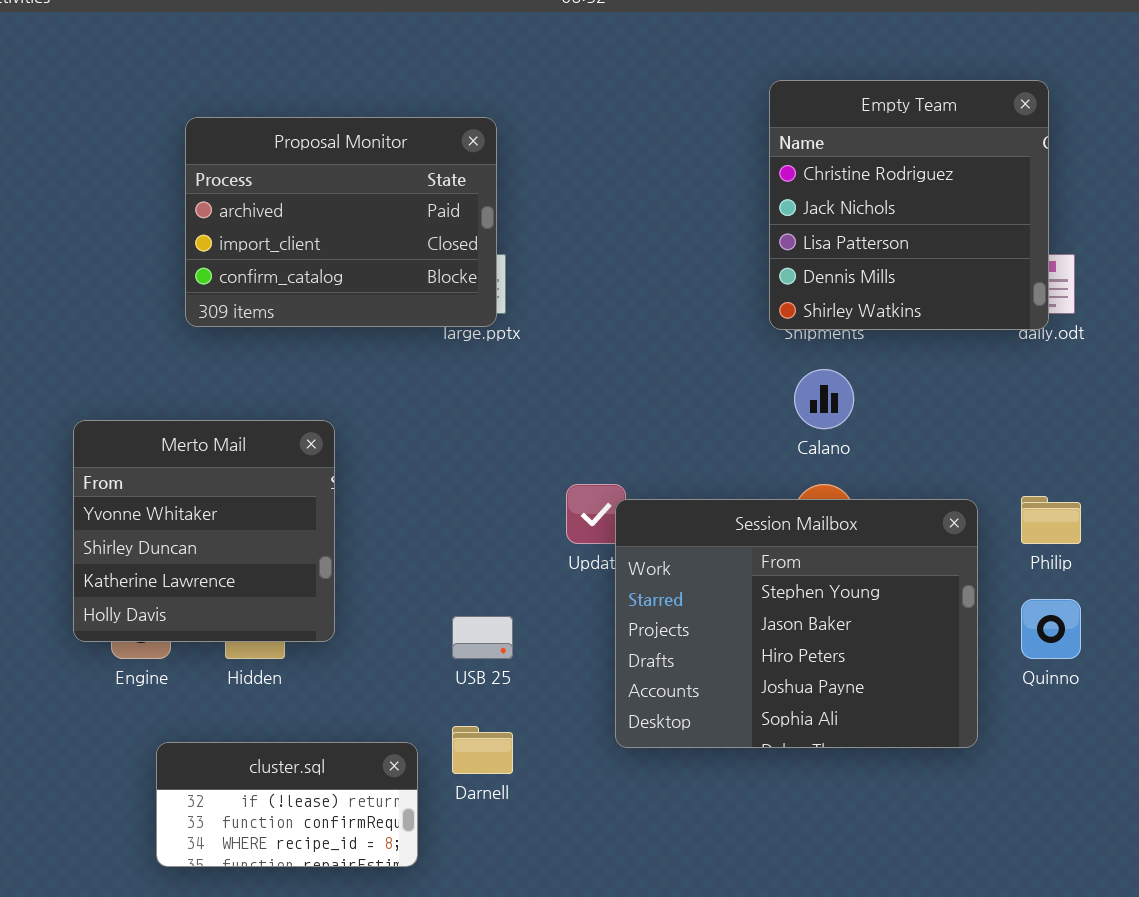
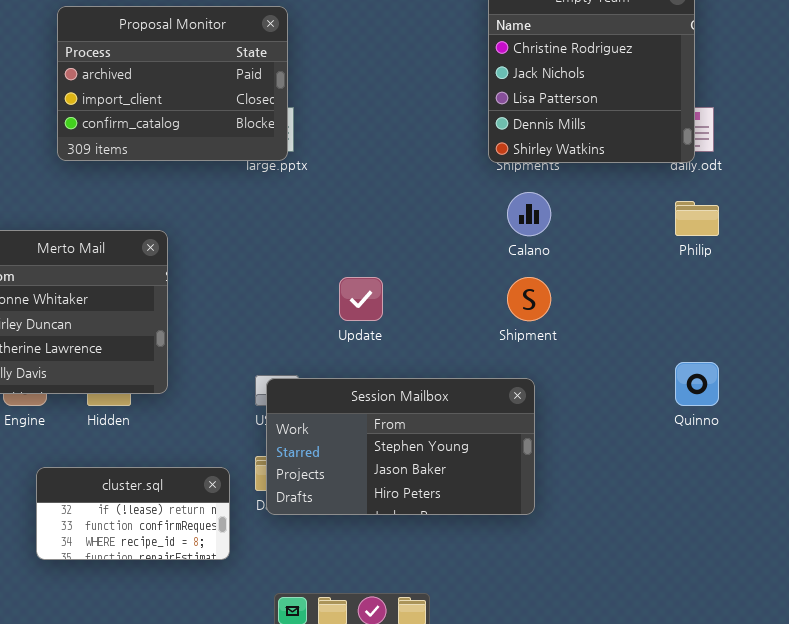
Philip: [1021,496,1081,544] -> [675,201,719,236], moved
Session Mailbox: [615,499,978,748] -> [266,378,535,515], moved, resized

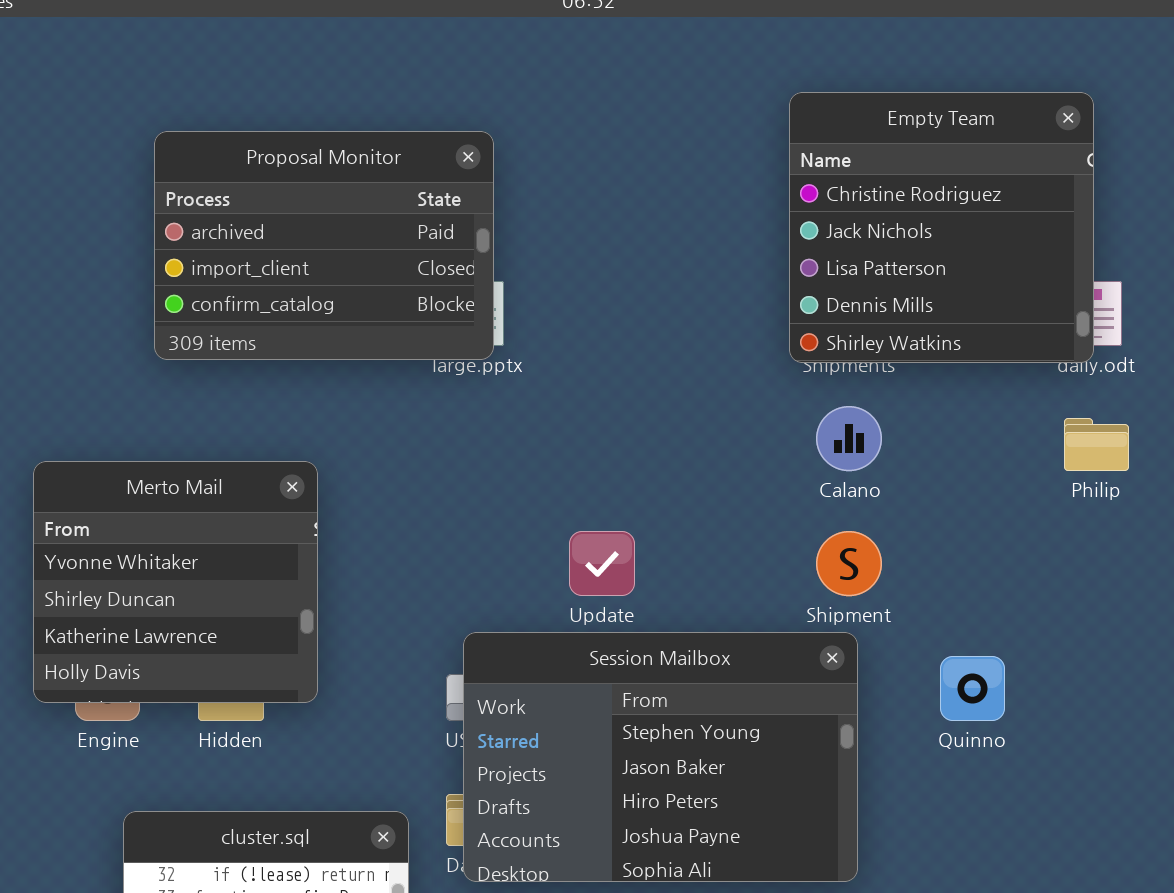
Quinno: [675,362,719,406] -> [940,656,1005,721], moved
Session Mailbox: [266,378,535,515] -> [463,632,858,882], resized

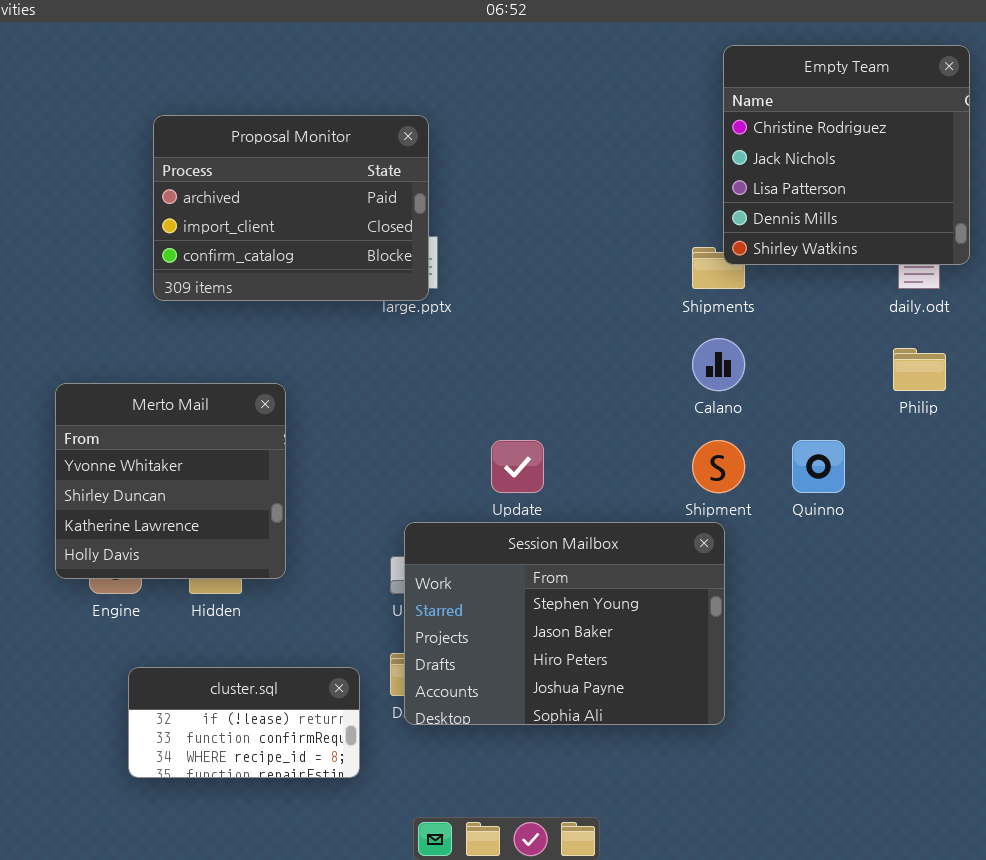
Empty Team: [789,92,1094,363] -> [723,45,970,265], moved
Quinno: [940,656,1005,721] -> [792,440,845,493], moved

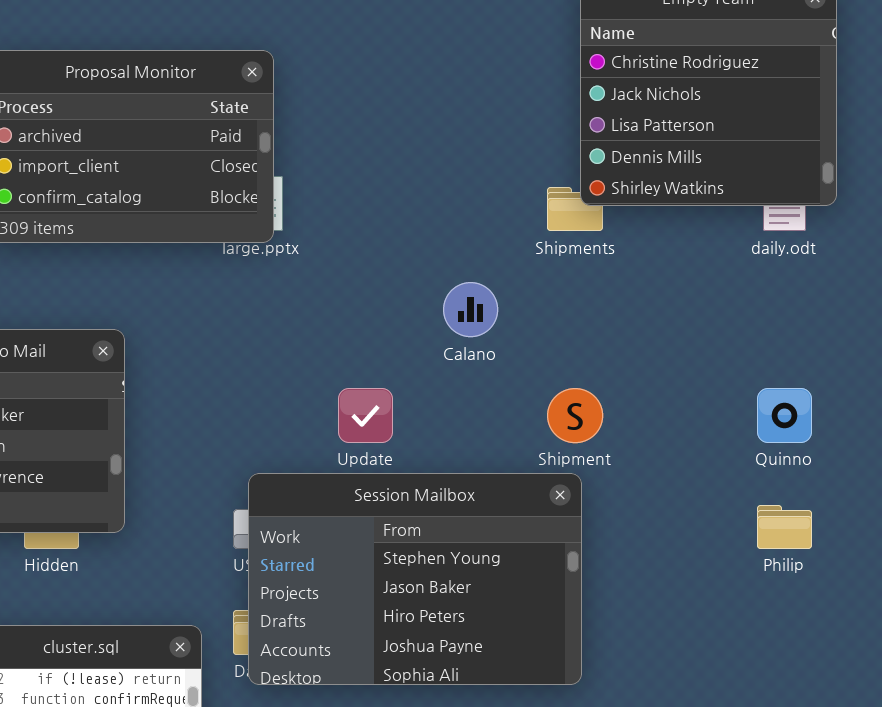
Calano: [692,338,745,391] -> [443,282,498,337], moved
Philip: [893,348,946,391] -> [757,505,812,549], moved
Quinno: [792,440,845,493] -> [757,388,812,443], moved

